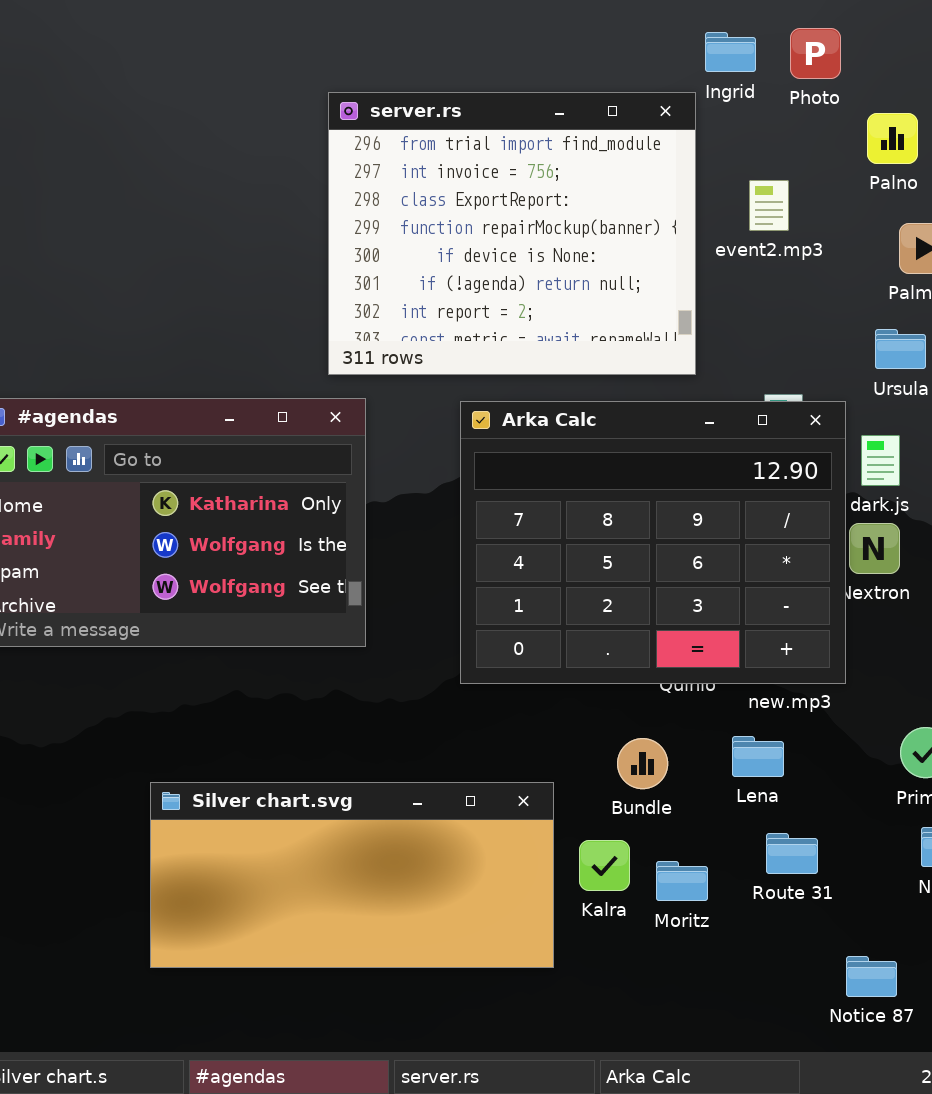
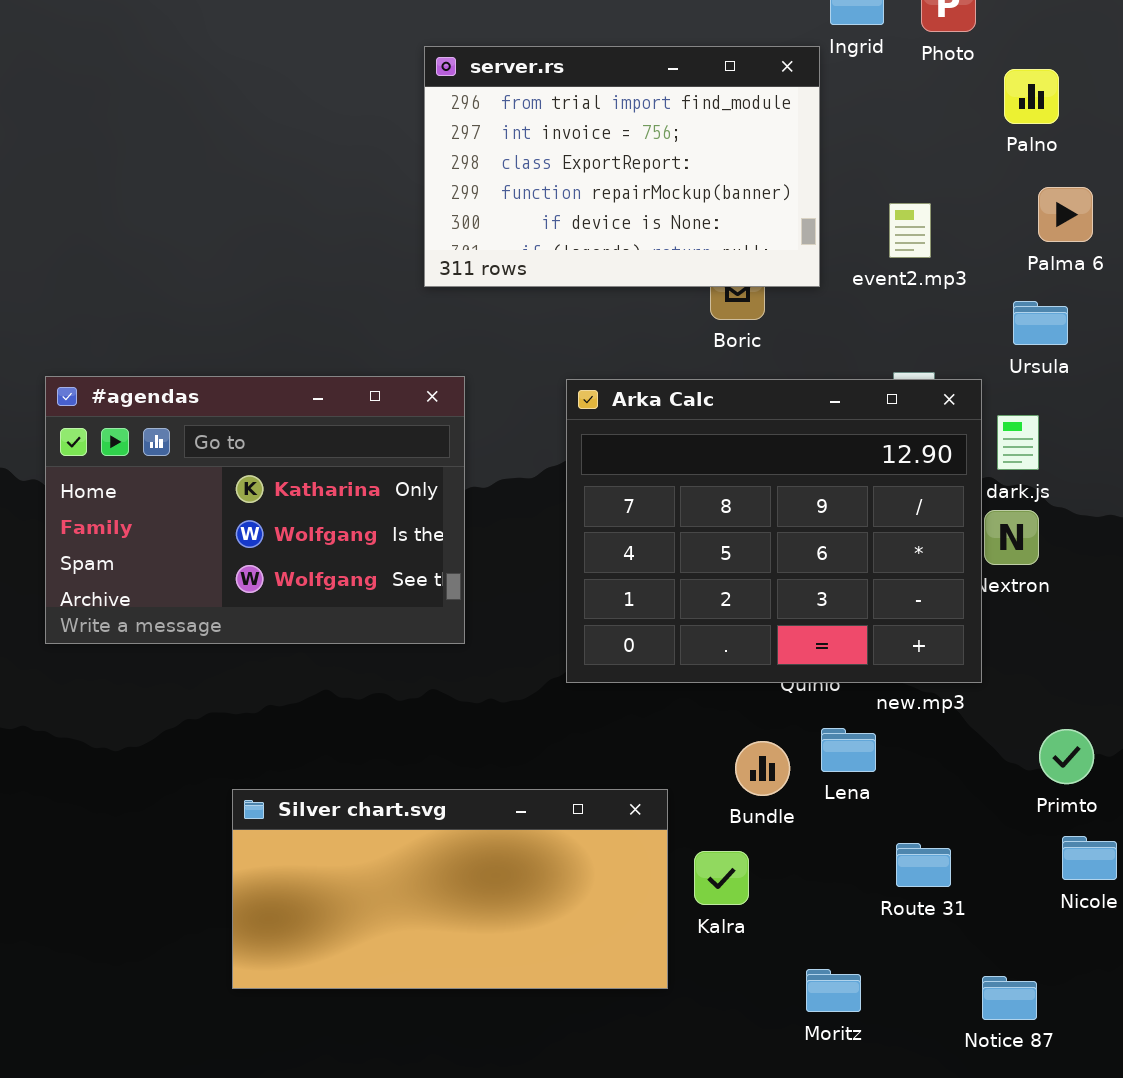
server.rs: [328,92,696,375] -> [424,46,820,287], resized
event2.mp3: [749,180,789,231] -> [889,203,931,258], moved
Lena: [732,736,784,777] -> [821,728,876,772], moved
Moritz: [656,861,708,901] -> [806,969,861,1012], moved

